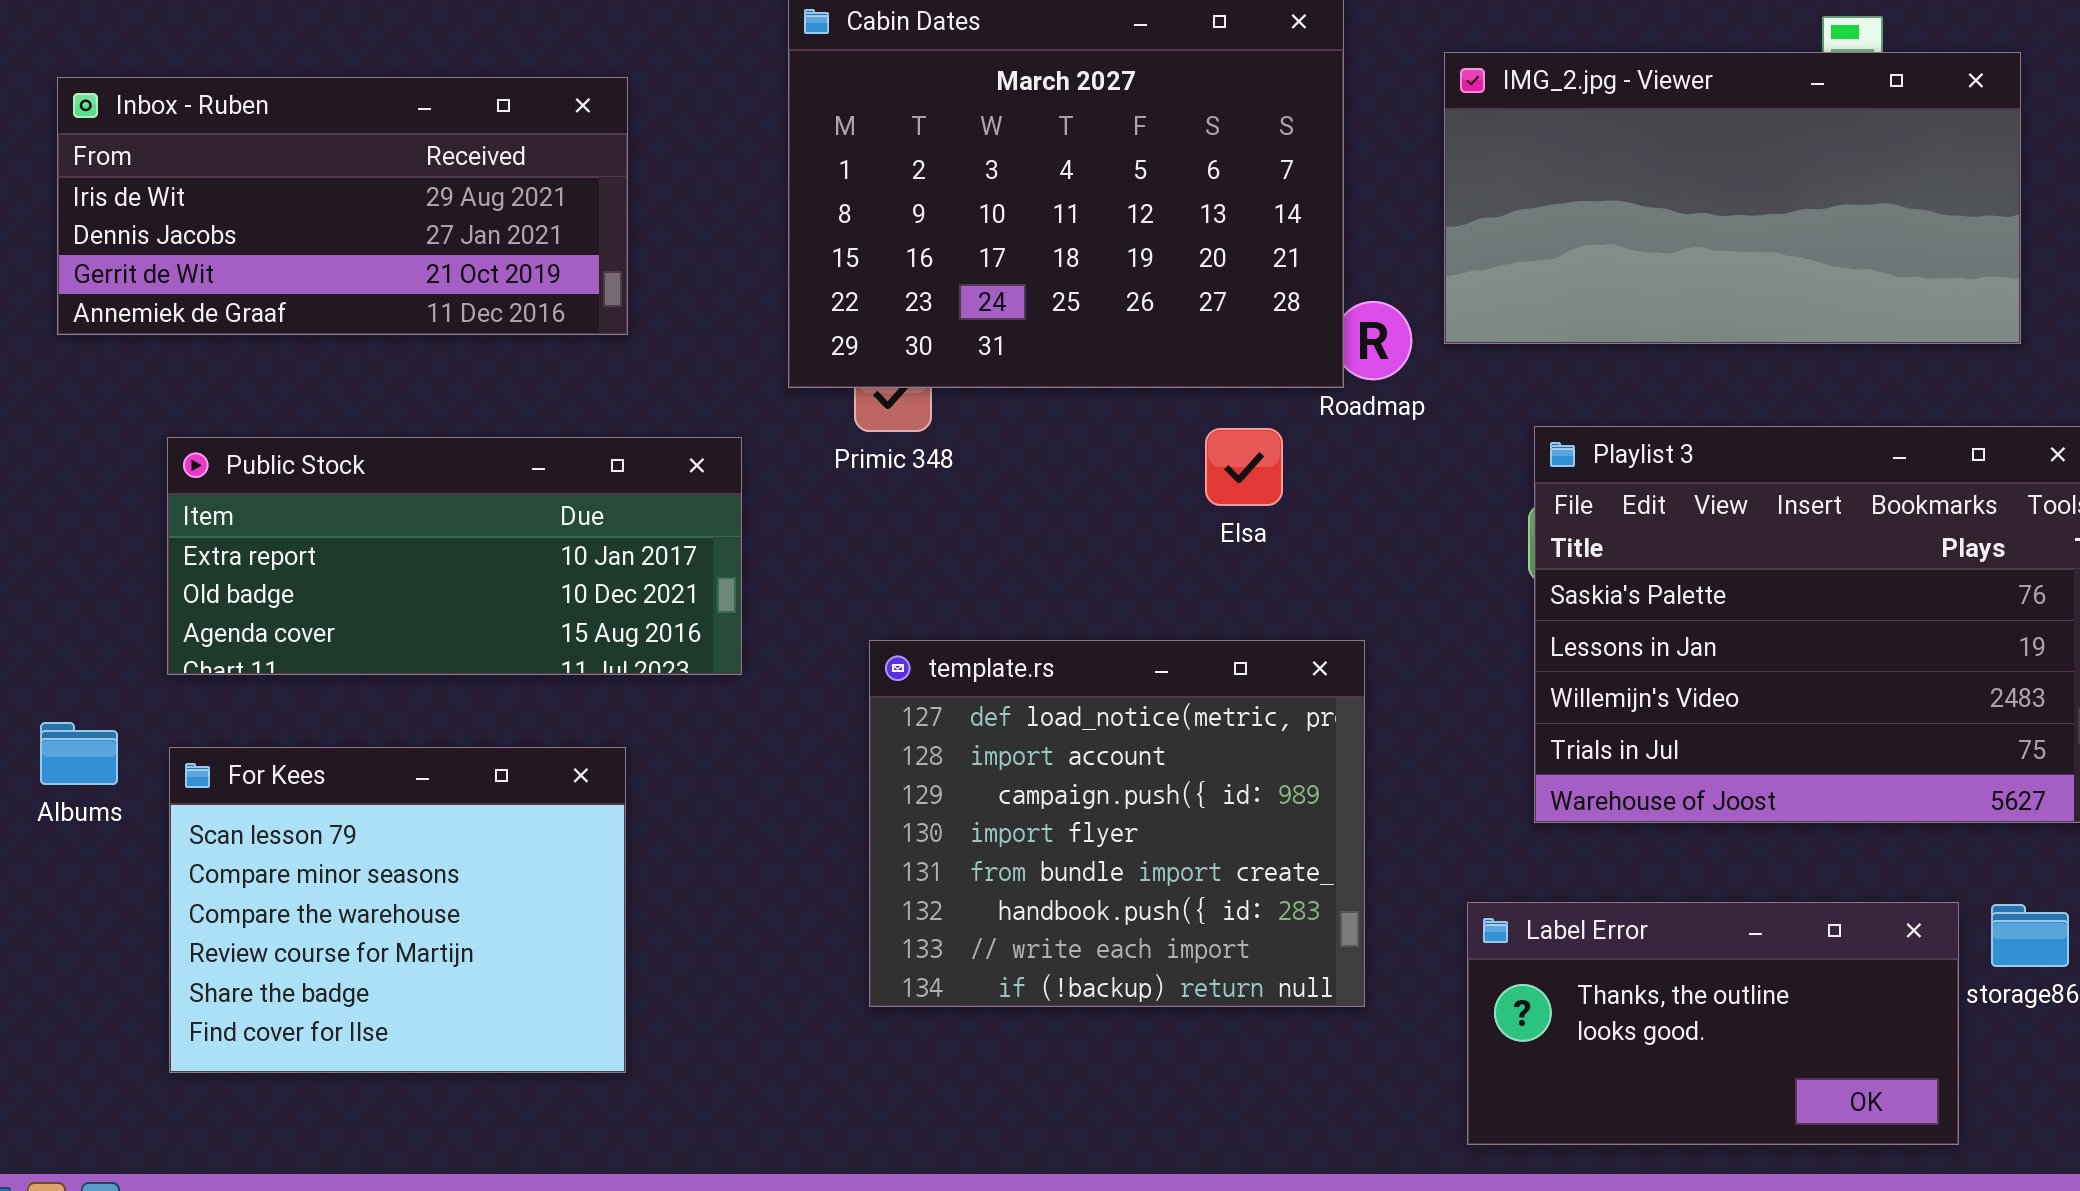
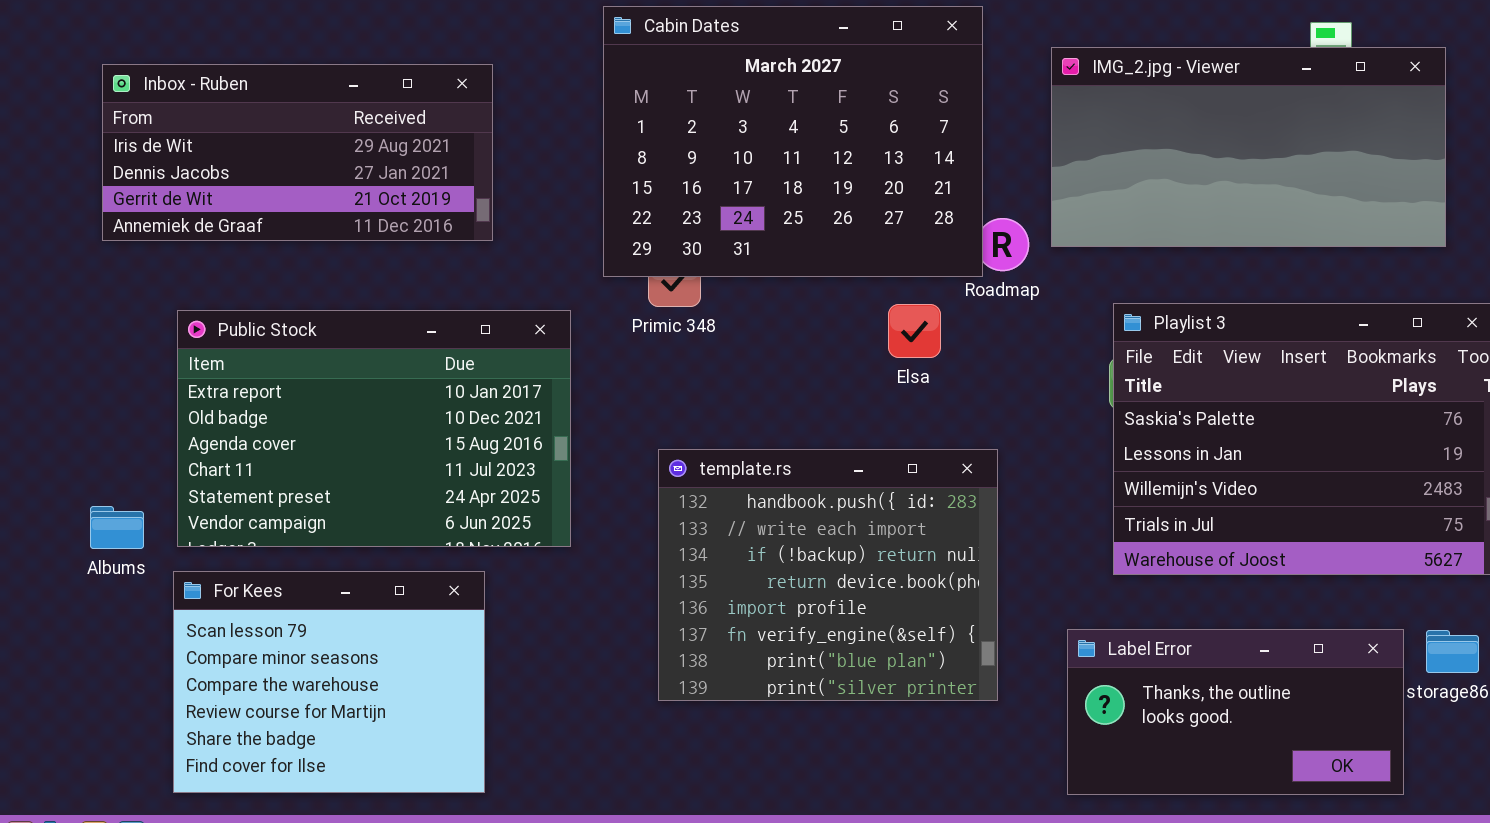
Public Stock: [167,437,742,675] -> [177,310,571,547], resized
template.rs: [869,640,1365,1007] -> [658,449,998,701], scrolled down 5 rows
For Kees: [169,747,626,1073] -> [173,571,485,793], moved

